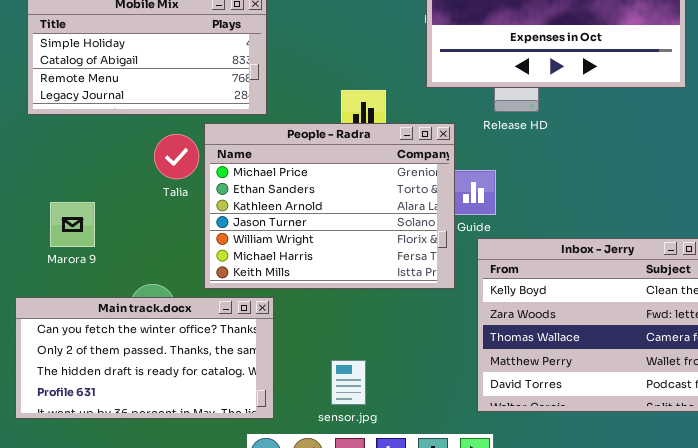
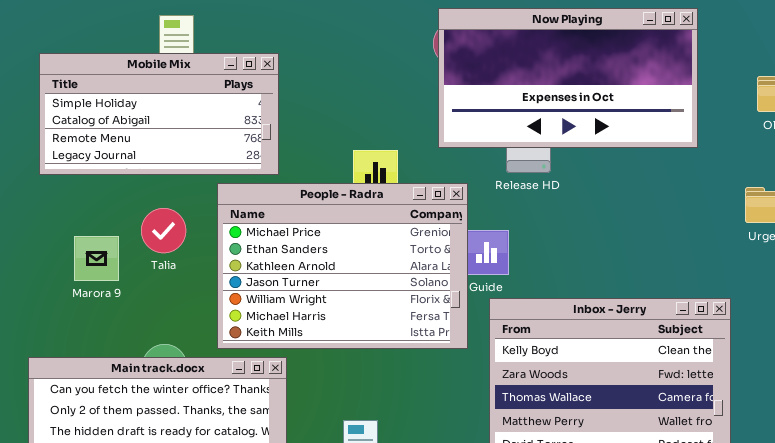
Talia: [154,134,199,179] -> [141,208,186,253], moved
Marora 9: [50,202,95,247] -> [74,236,119,281], moved

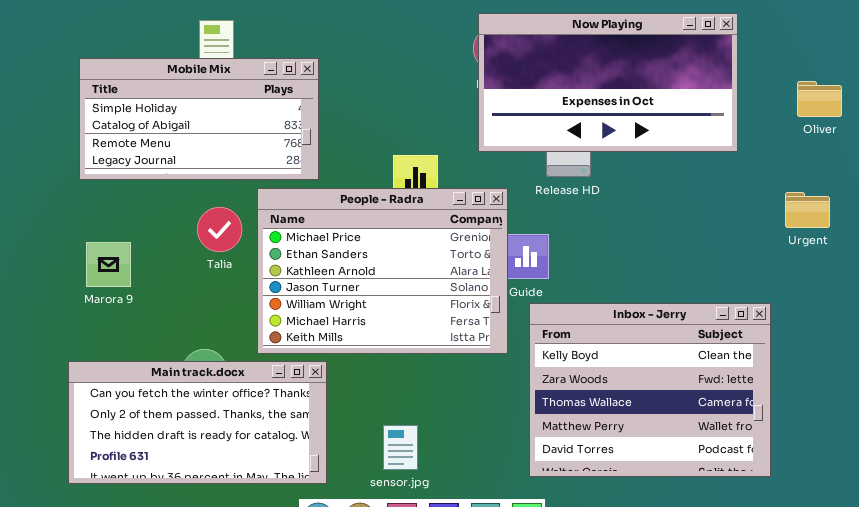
Talia: [141,208,186,253] -> [197,207,242,252], moved
Marora 9: [74,236,119,281] -> [86,242,131,287], moved

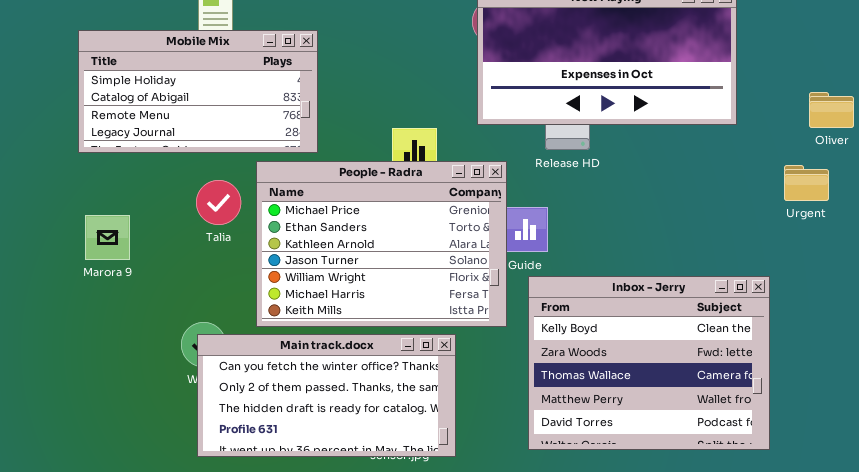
Oliver: [797,81,842,117] -> [809,92,854,128], moved
Main track.docx: [68,361,327,484] -> [197,334,456,457], moved

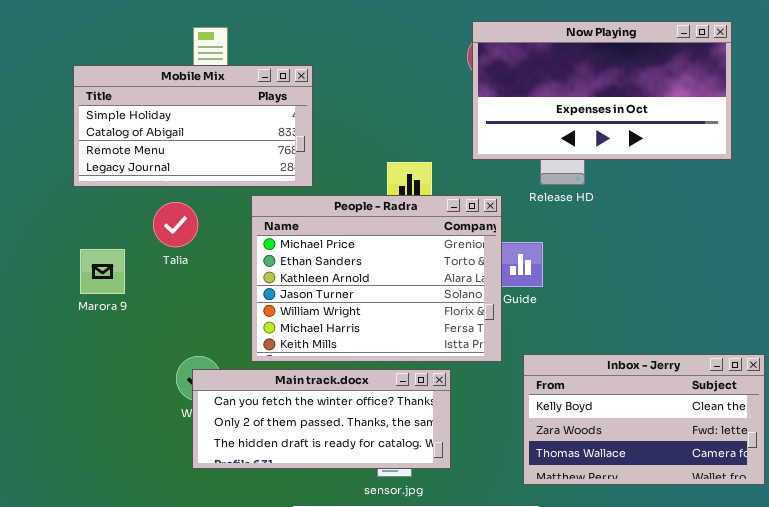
Talia: [196,180,241,225] -> [153,202,198,247], moved
Inbox - Jerry: [528,276,770,450] -> [523,354,765,485], resized
Main track.docx: [197,334,456,457] -> [192,369,451,469], resized

